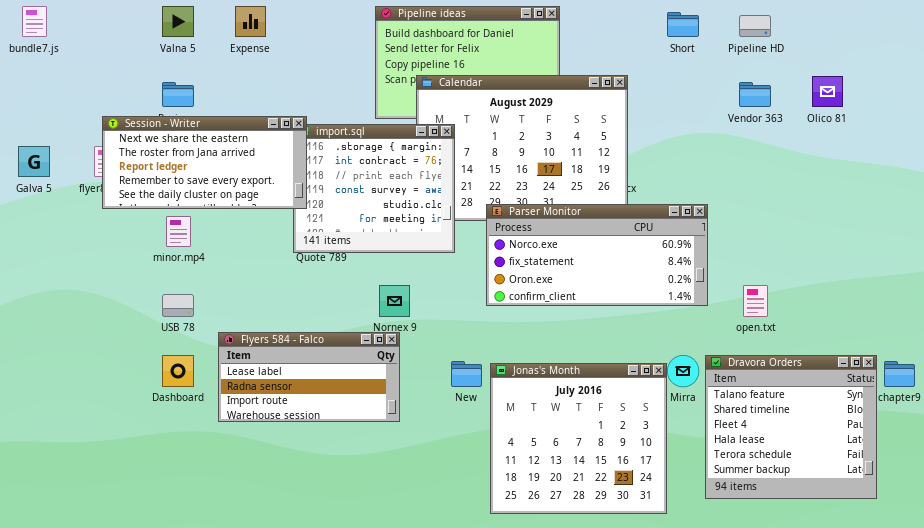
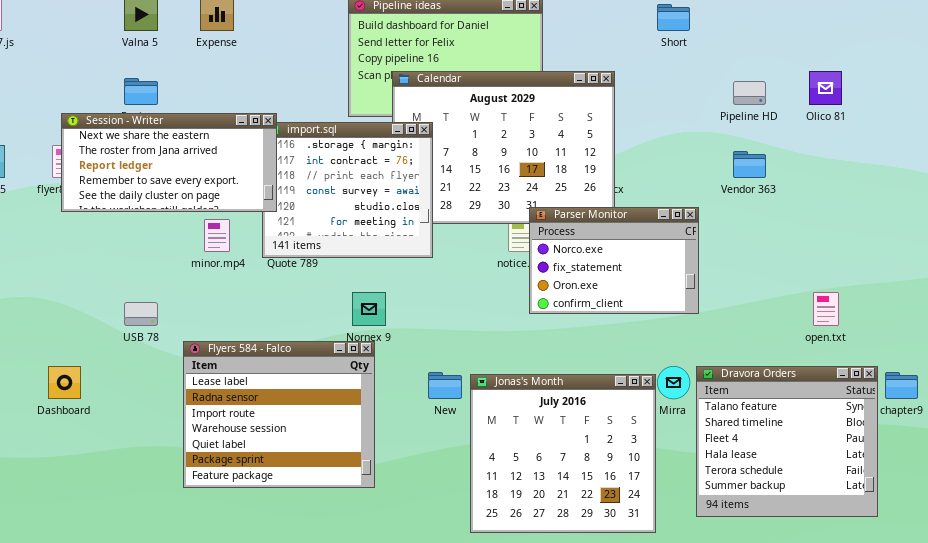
Pipeline HD: [739,15,771,37] -> [733,81,766,105], moved
Vendor 363: [739,82,771,107] -> [733,151,766,178], moved
Parser Monitor: [486,204,708,306] -> [529,207,699,314], resized
minor.mp4: [166,216,191,247] -> [204,219,230,252], moved
open.txt: [743,285,768,317] -> [813,292,839,326], moved
Flyers 584 - Falco: [218,332,400,422] -> [183,341,375,488], resized
Dashboard: [162,355,194,387] -> [48,366,81,399], moved

